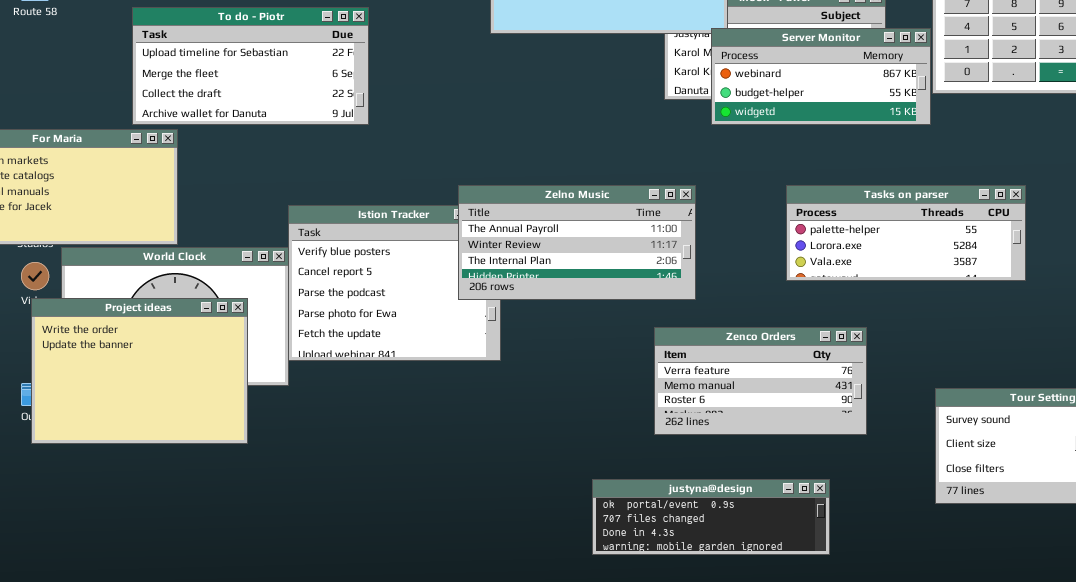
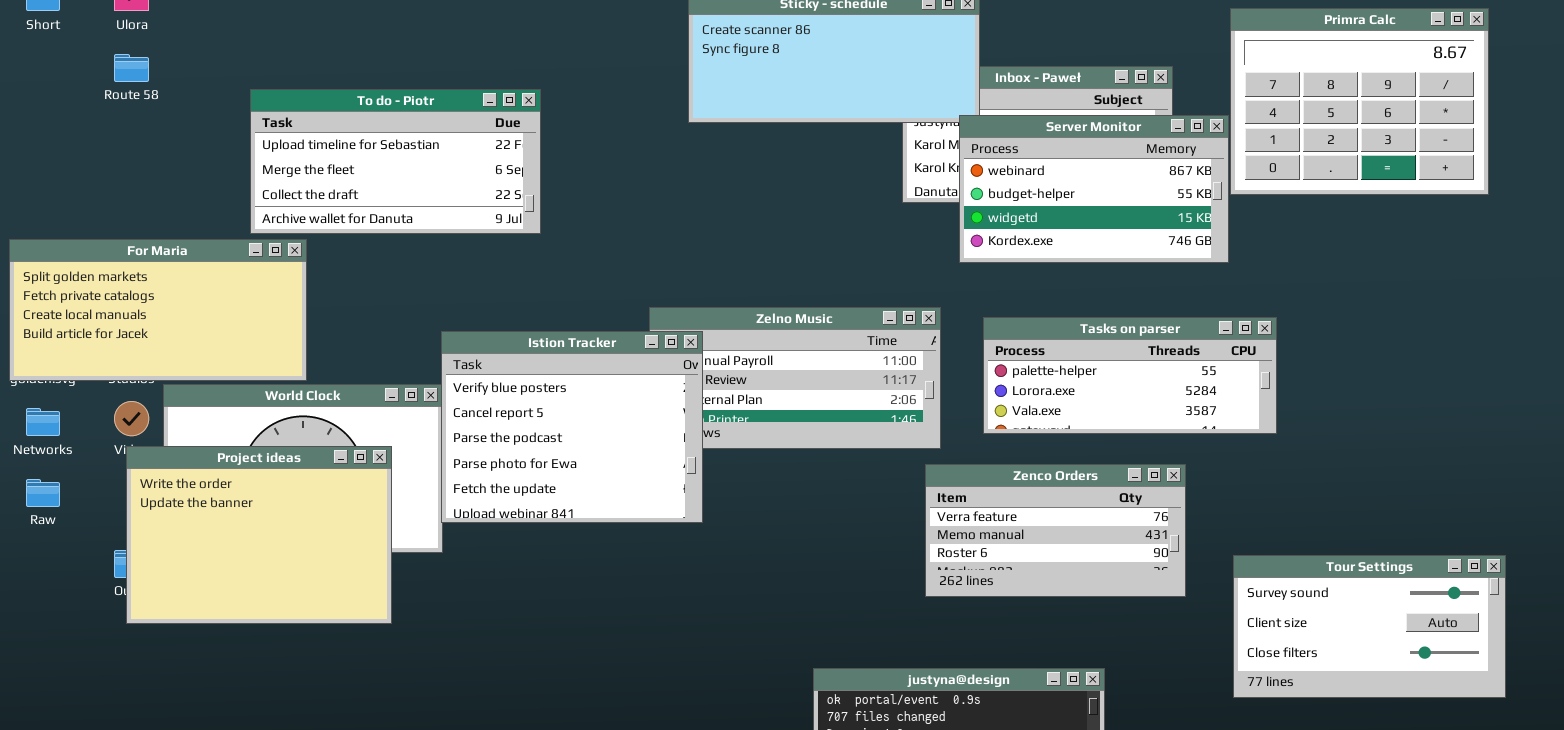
Server Monitor: [711,28,931,125] -> [959,115,1229,263], resized
Tasks on parser: [786,185,1026,281] -> [983,317,1277,434], moved
Istion Tracker: [288,205,501,361] -> [441,331,703,523], raised
Zenco Orders: [654,327,867,435] -> [925,464,1186,597], moved

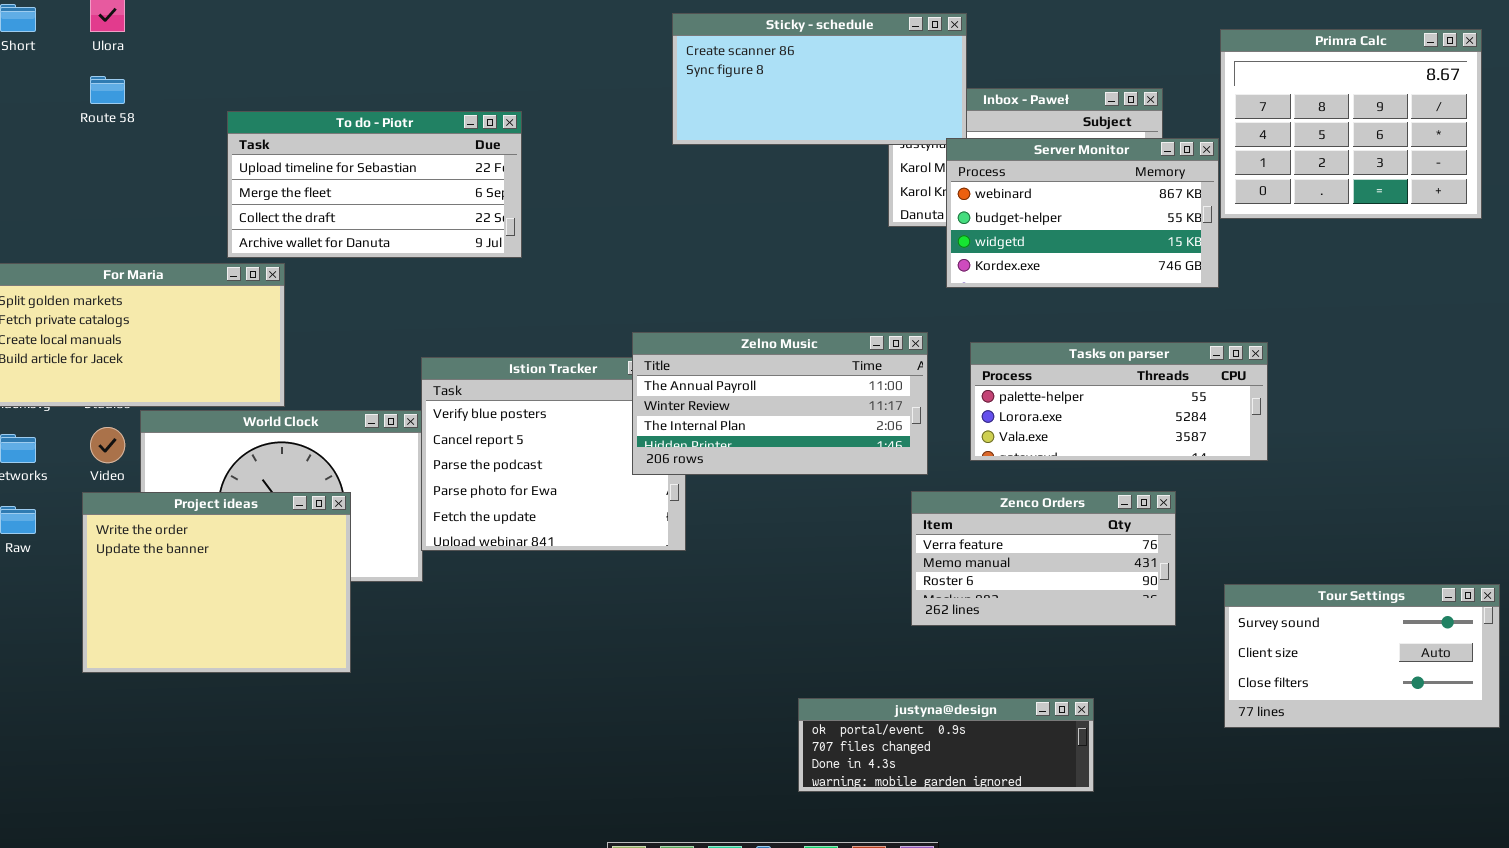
Zelno Music: [649,307,941,449] -> [632,332,928,475], raised
Project ideas: [126,446,392,624] -> [82,492,351,673], moved

